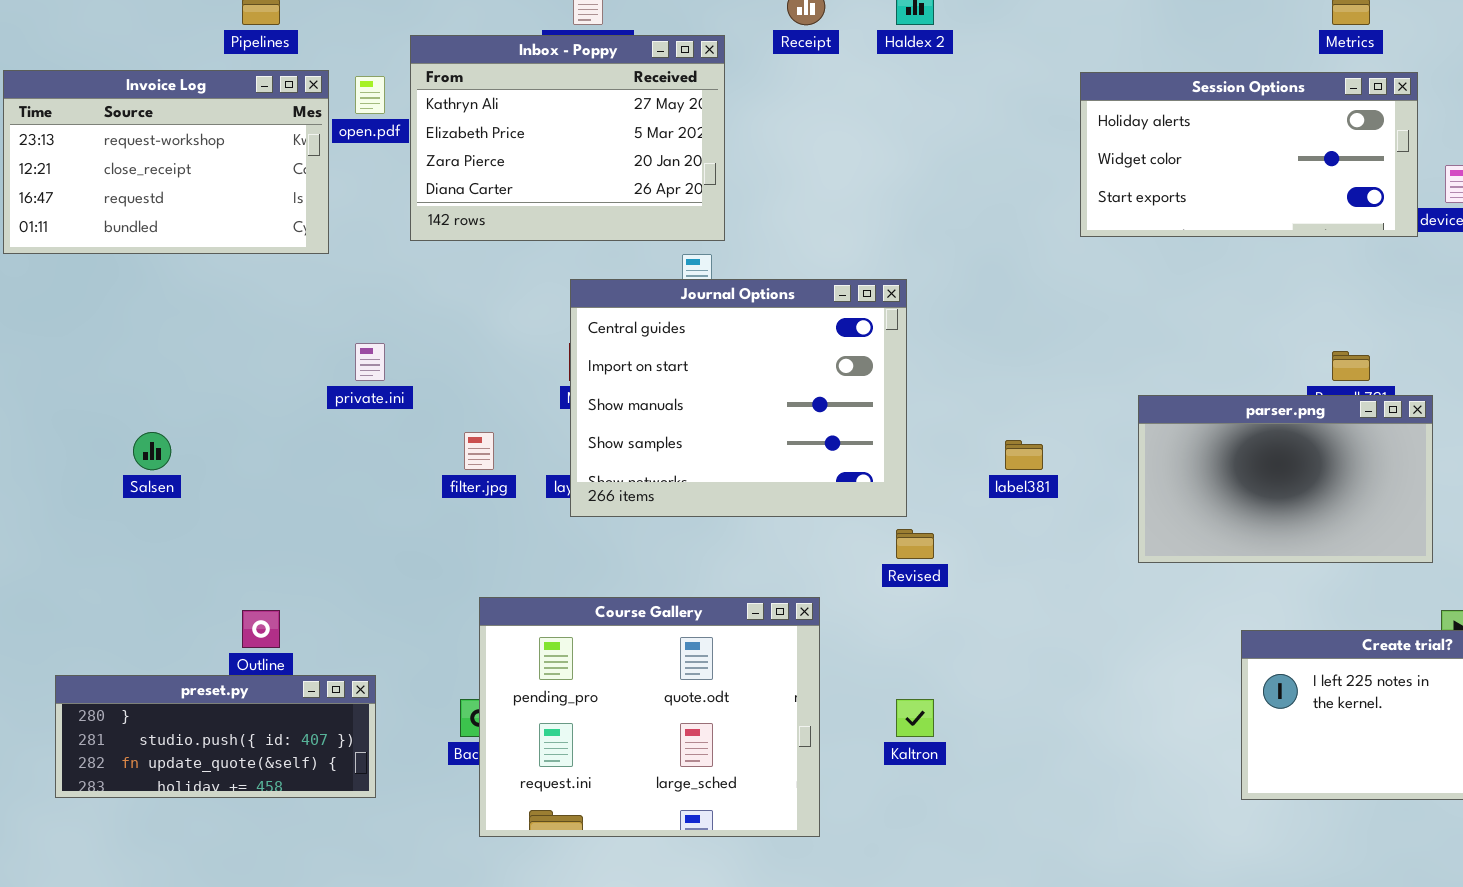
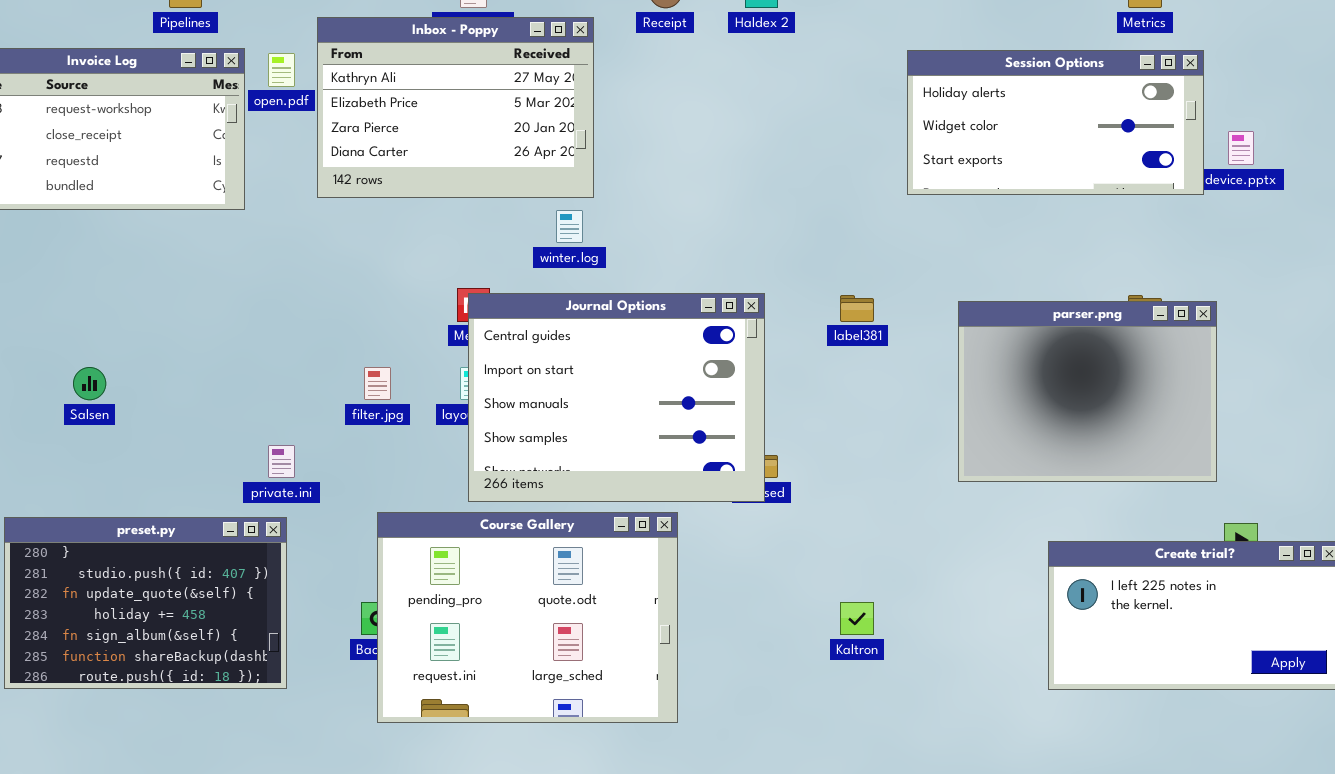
Journal Options: [570,279,907,517] -> [468,293,765,502], moved
private.ini: [355,343,385,381] -> [268,445,295,478], moved
parser.png: [1138,395,1433,563] -> [958,301,1217,482], resized
label381: [1005,440,1043,470] -> [840,295,874,322], moved
preset.py: [55,675,376,798] -> [4,517,287,689], resized
Kaltron: [896,699,934,737] -> [840,602,874,635], moved

